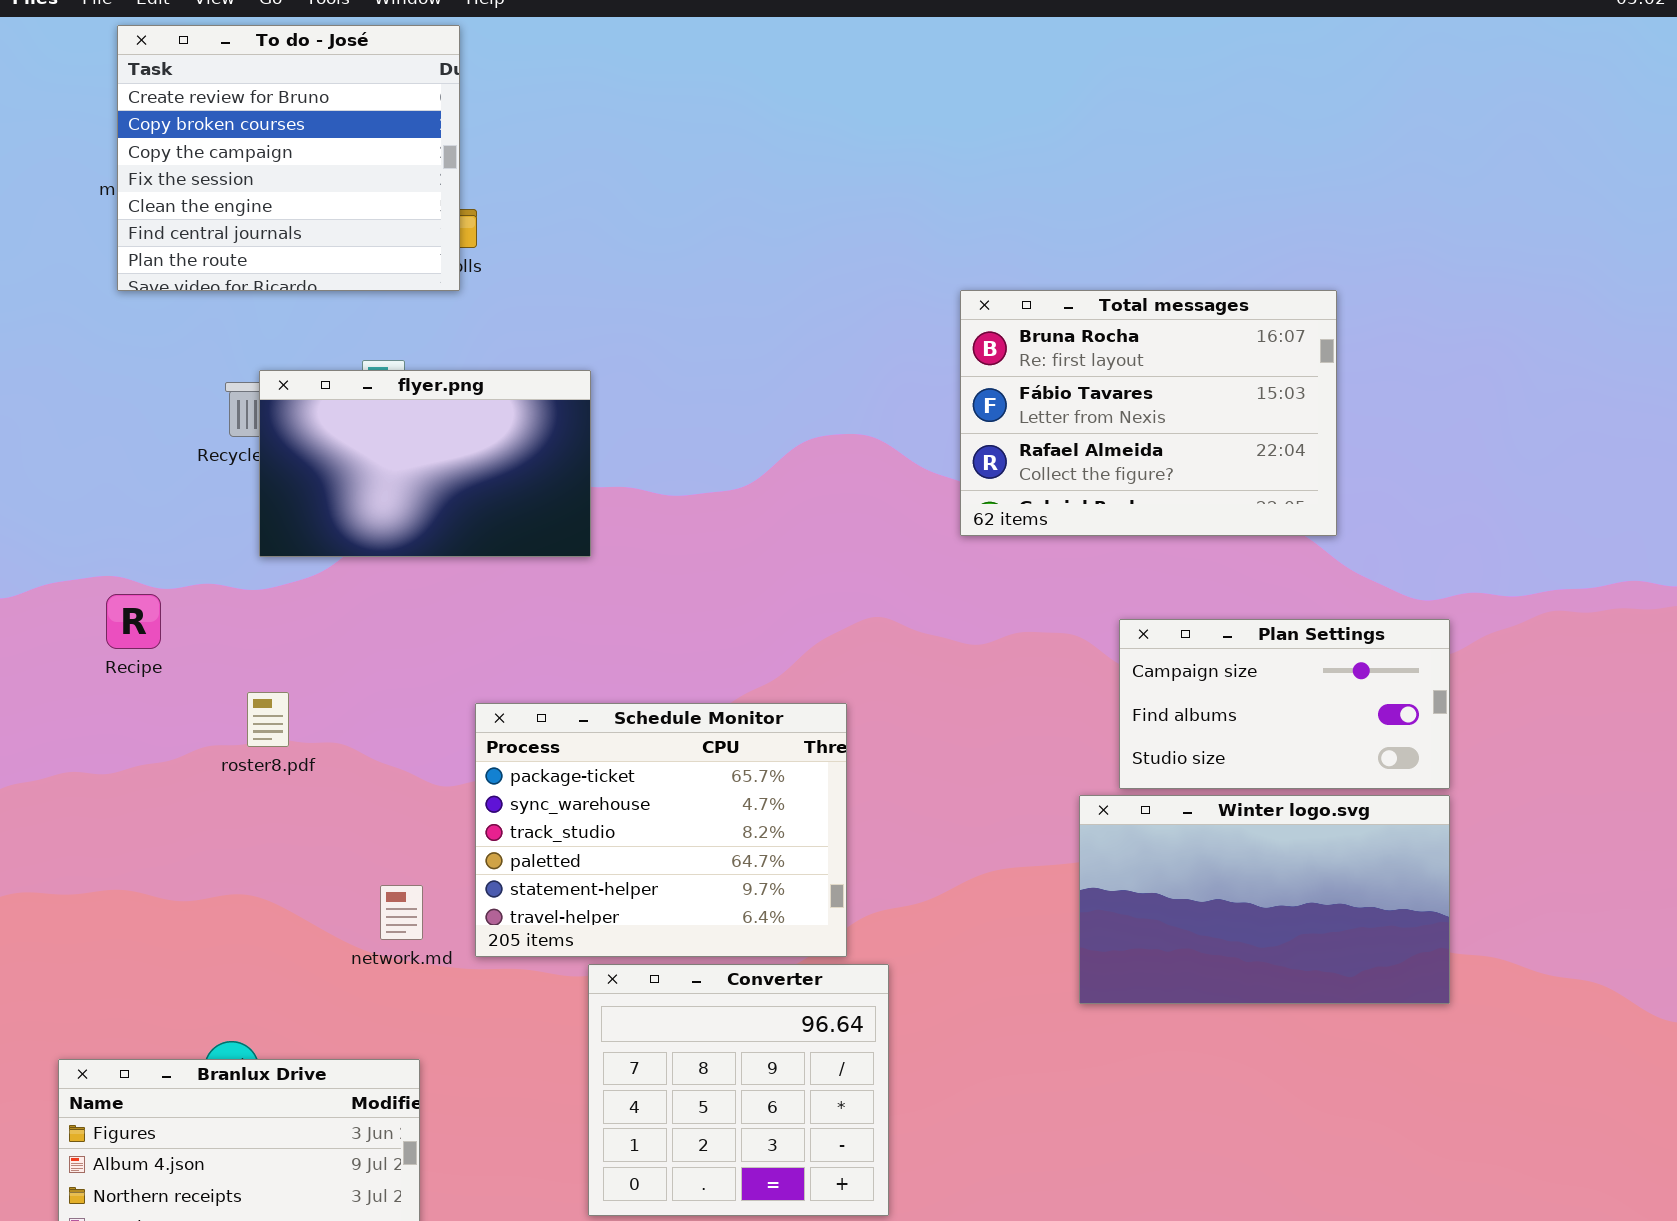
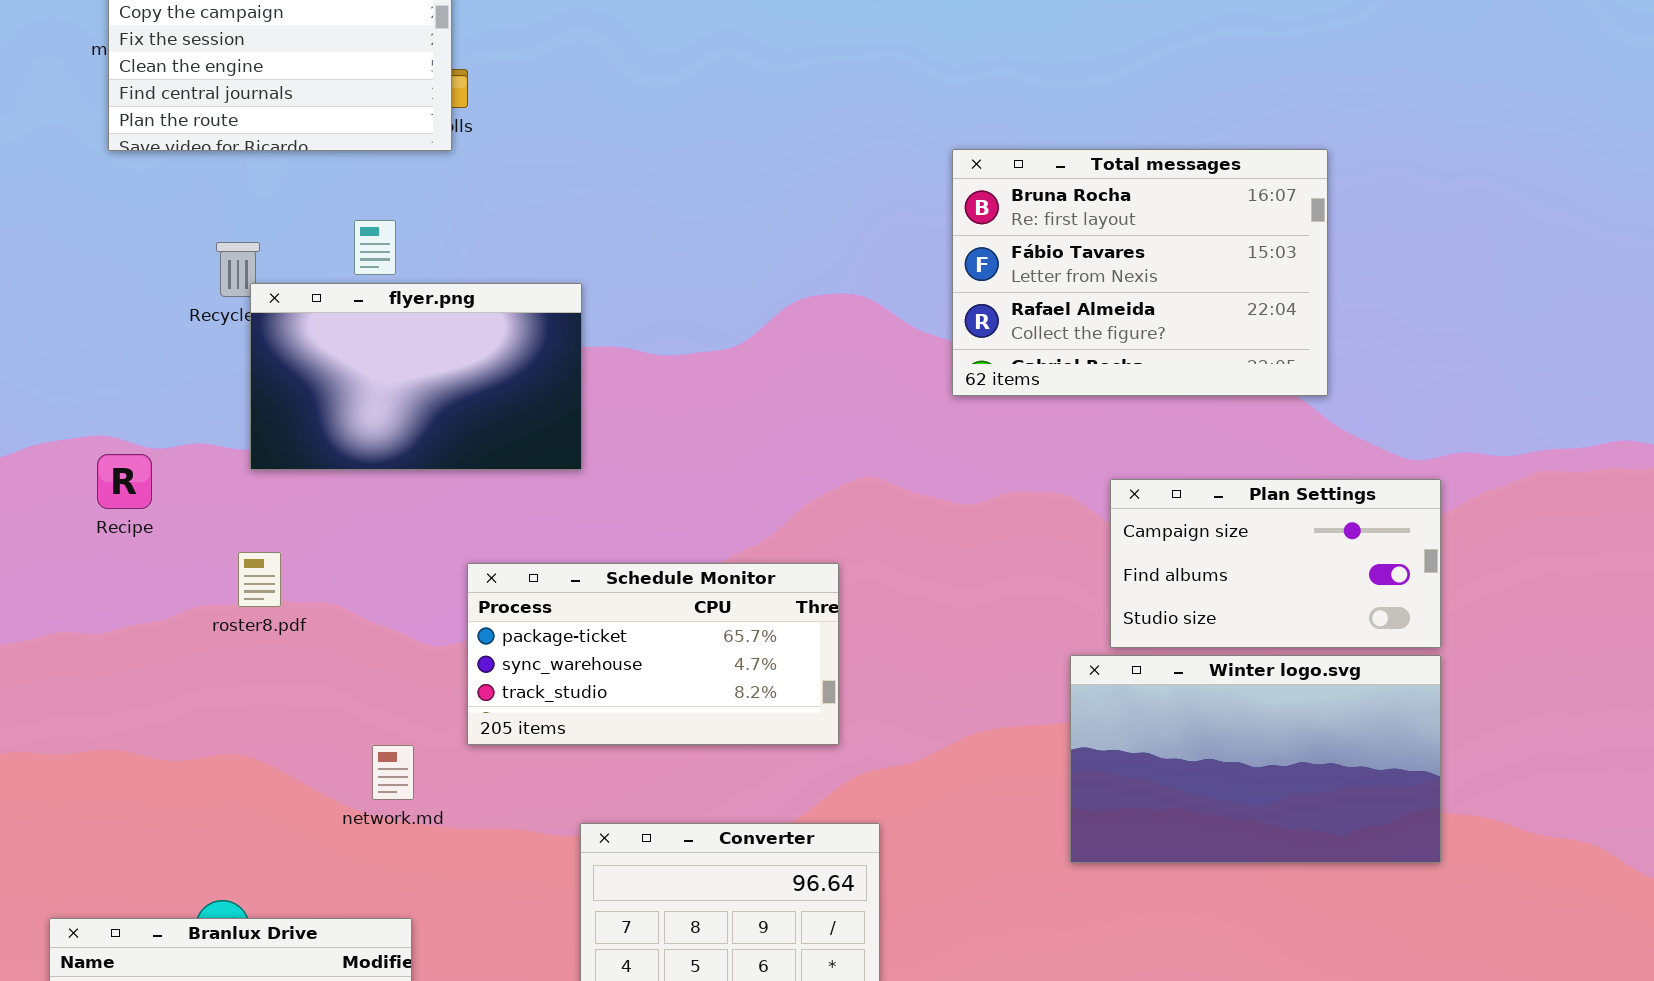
flyer.png: [259,370,591,557] -> [250,283,582,470], moved
Schedule Monitor: [475,703,847,957] -> [467,563,839,745], resized

